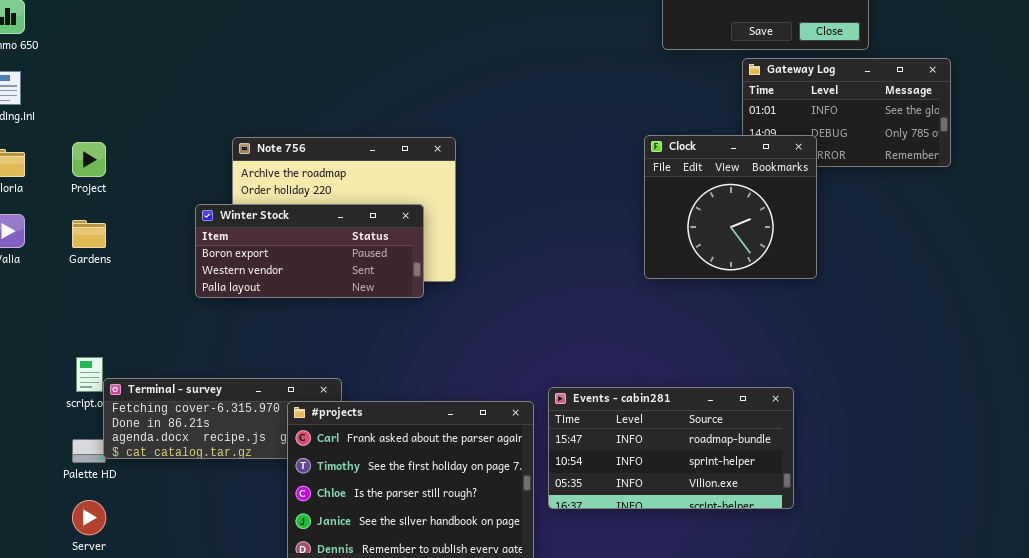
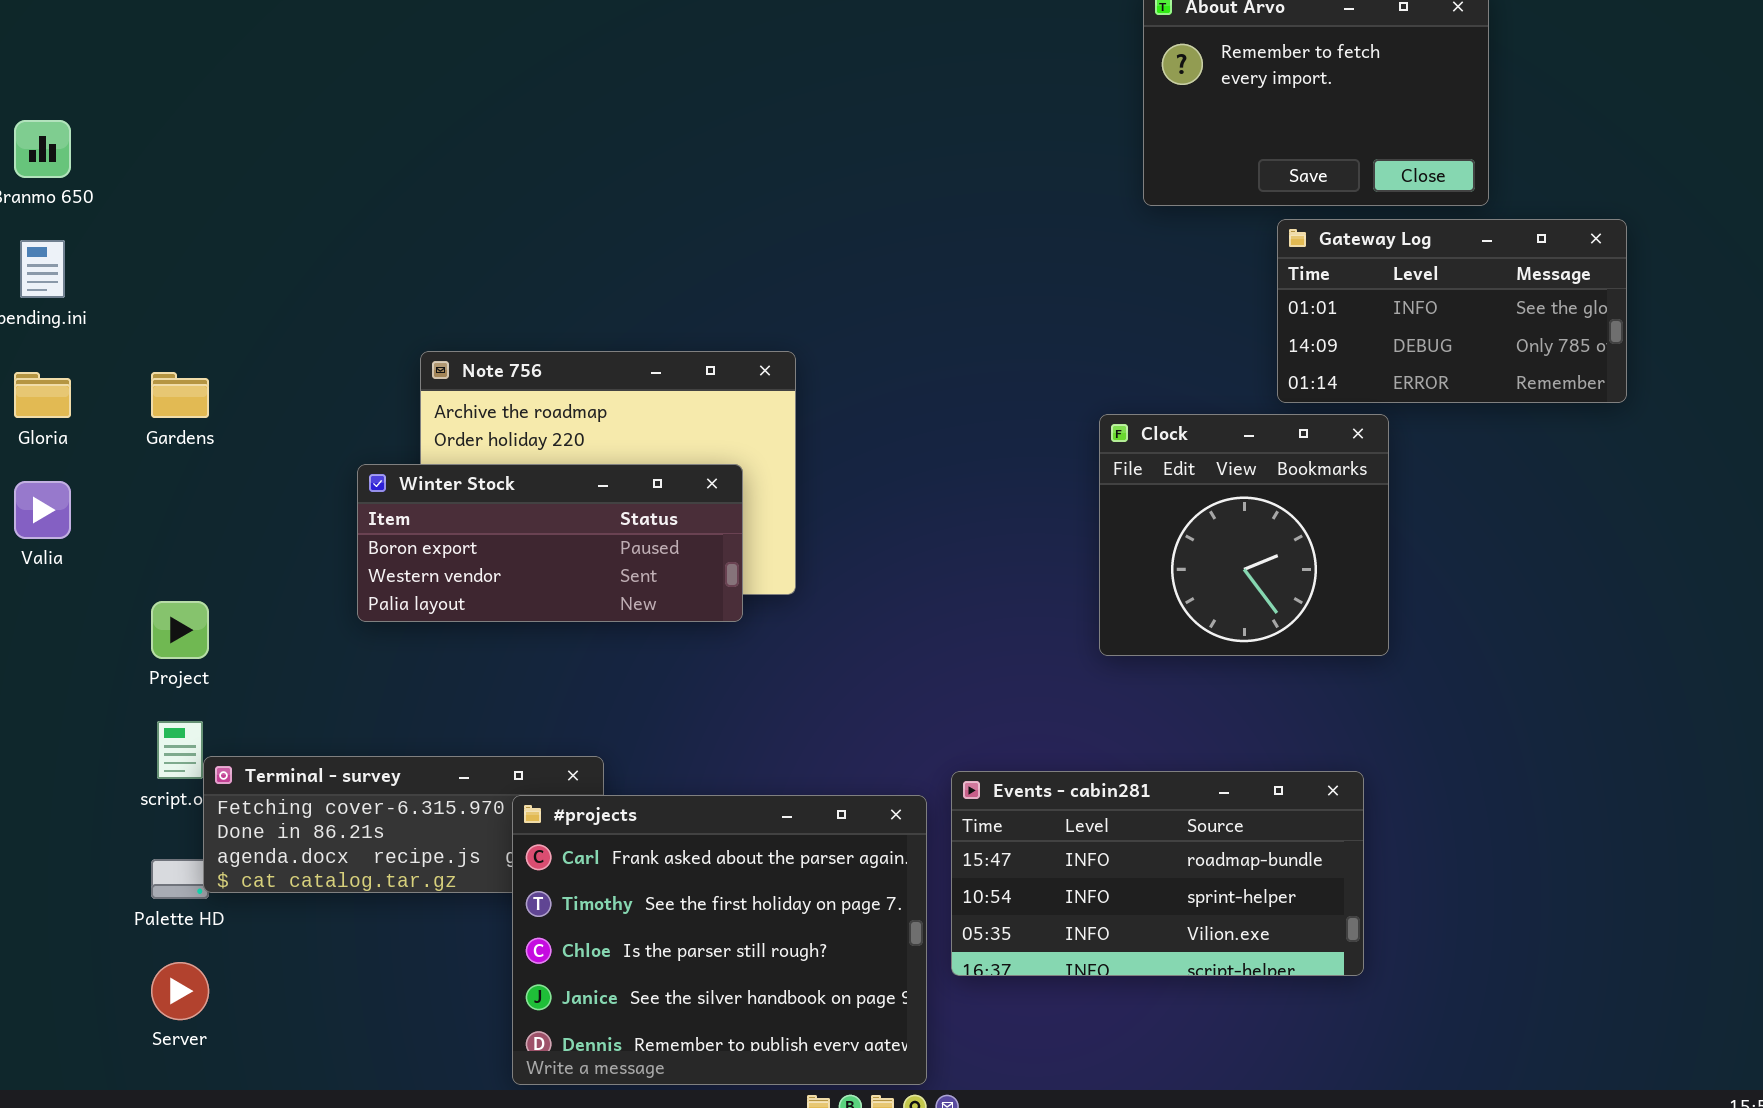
Clock: [644,135,817,279] -> [1099,414,1389,656], moved
Project: [72,142,106,177] -> [151,601,209,659], moved
Gardens: [72,220,106,248] -> [151,372,209,418], moved

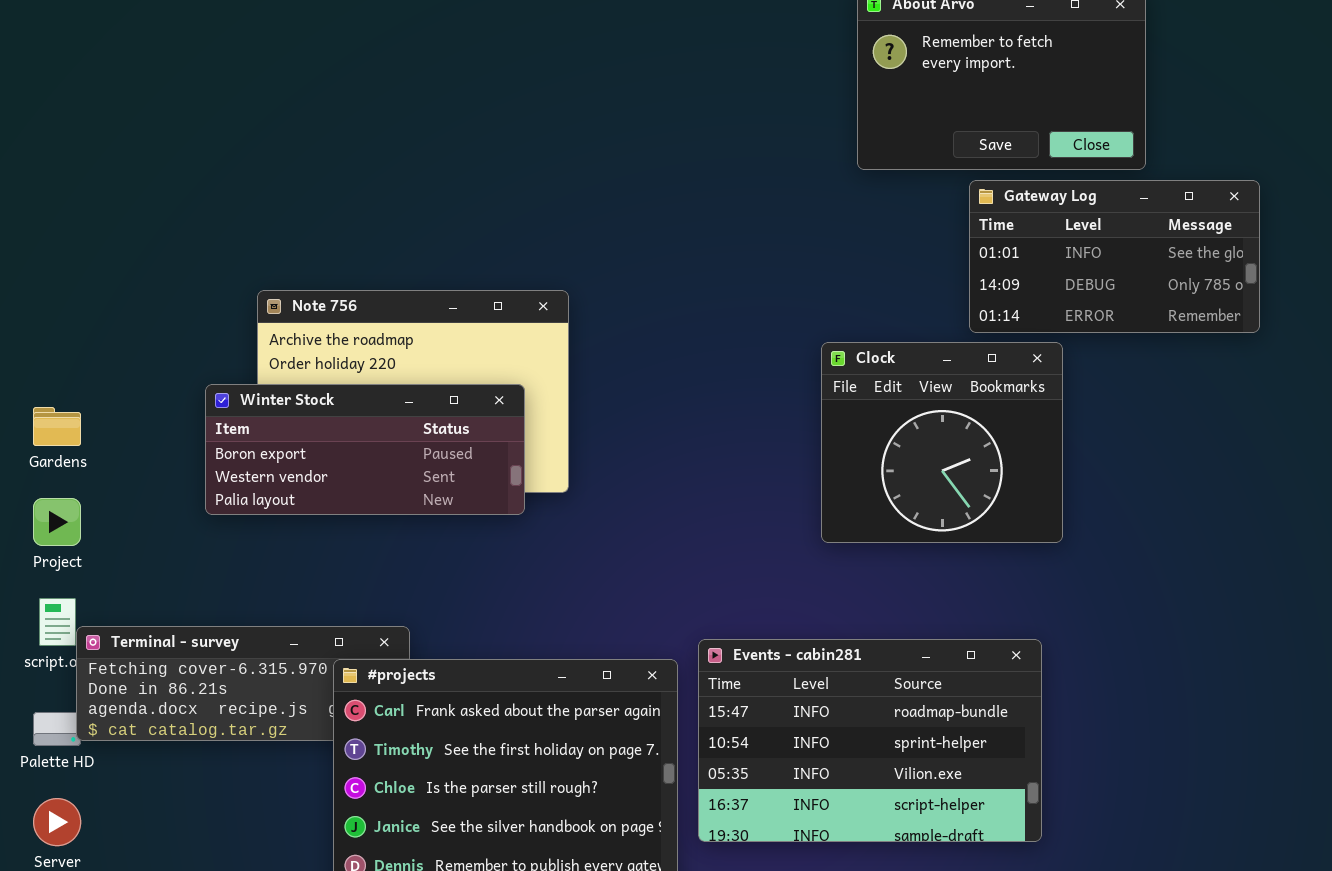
Gardens: [151,372,209,418] -> [33,407,81,446], moved
Events - cabin281: [951,771,1364,976] -> [698,639,1042,842], resized

